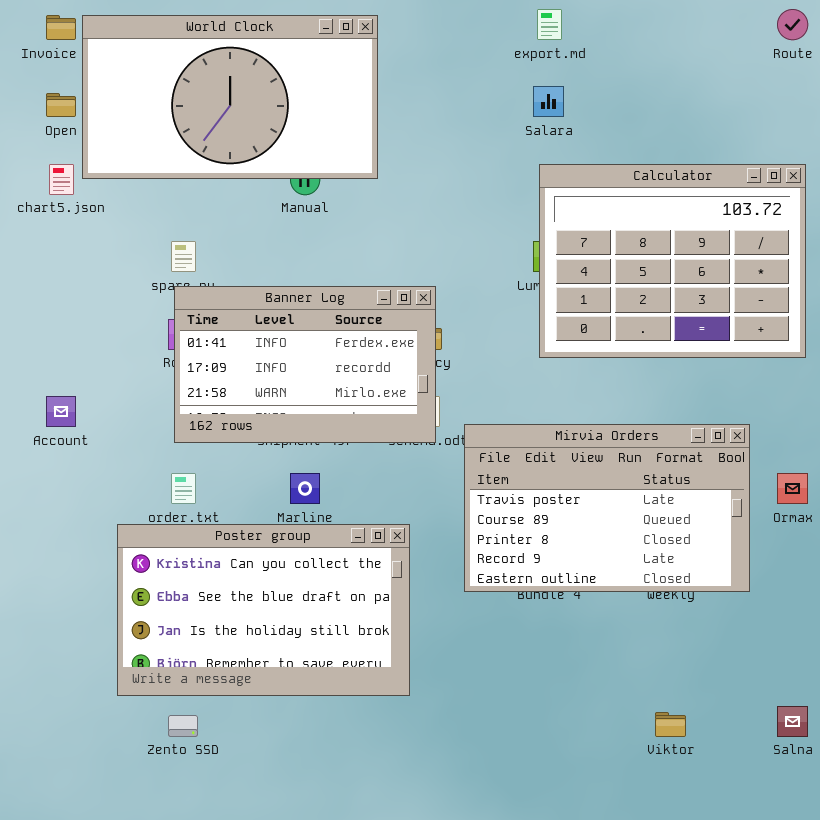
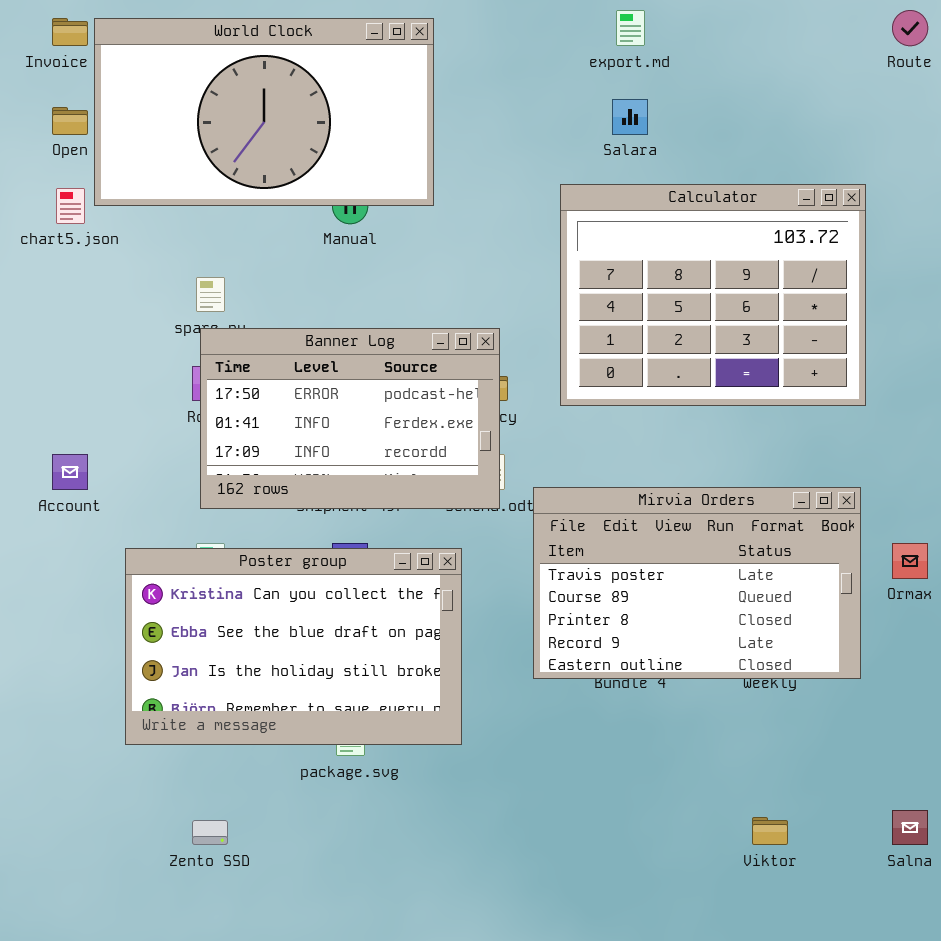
Calculator: [539,164,806,358] -> [560,184,866,406], moved
Banner Log: [174,286,436,443] -> [200,328,500,509], scrolled up 1 row
Poster group: [117,524,410,696] -> [125,548,462,745], moved

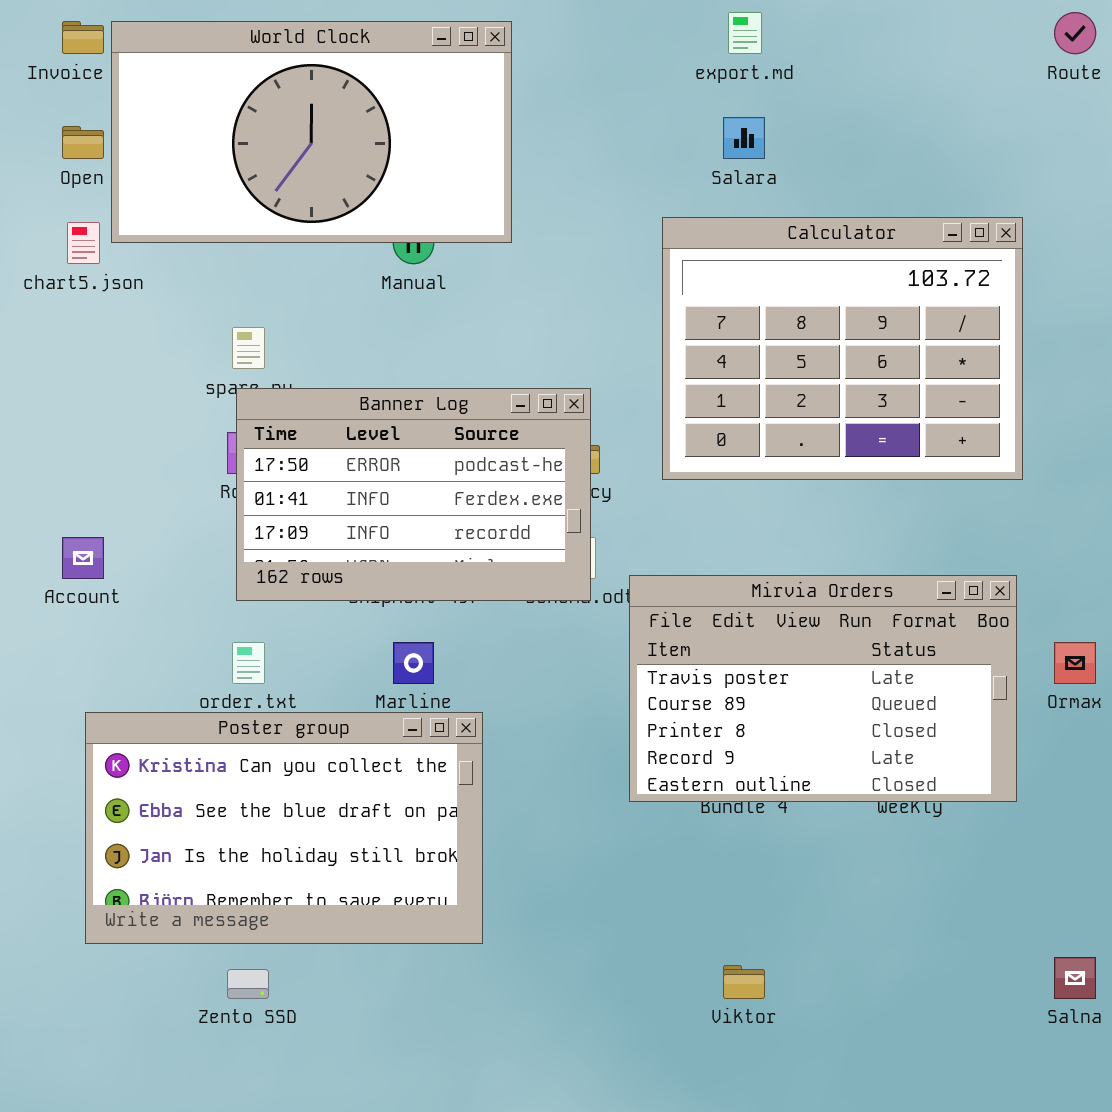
Poster group: [125,548,462,745] -> [85,712,483,944], moved
Viktor: [752,817,788,845] -> [723,965,765,999], moved

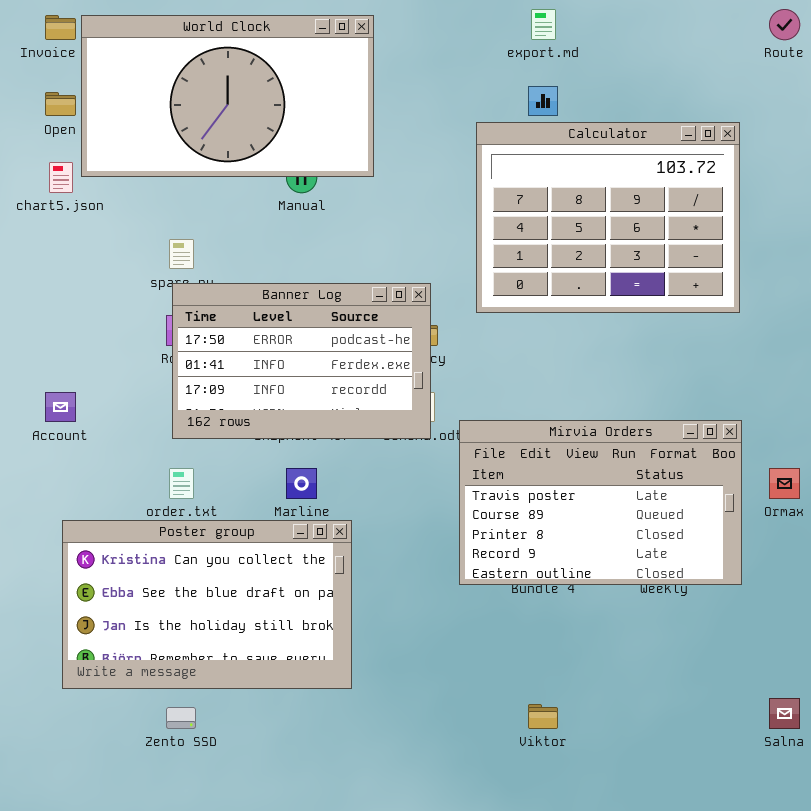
Calculator: [662,217,1023,480] -> [476,122,740,313], moved

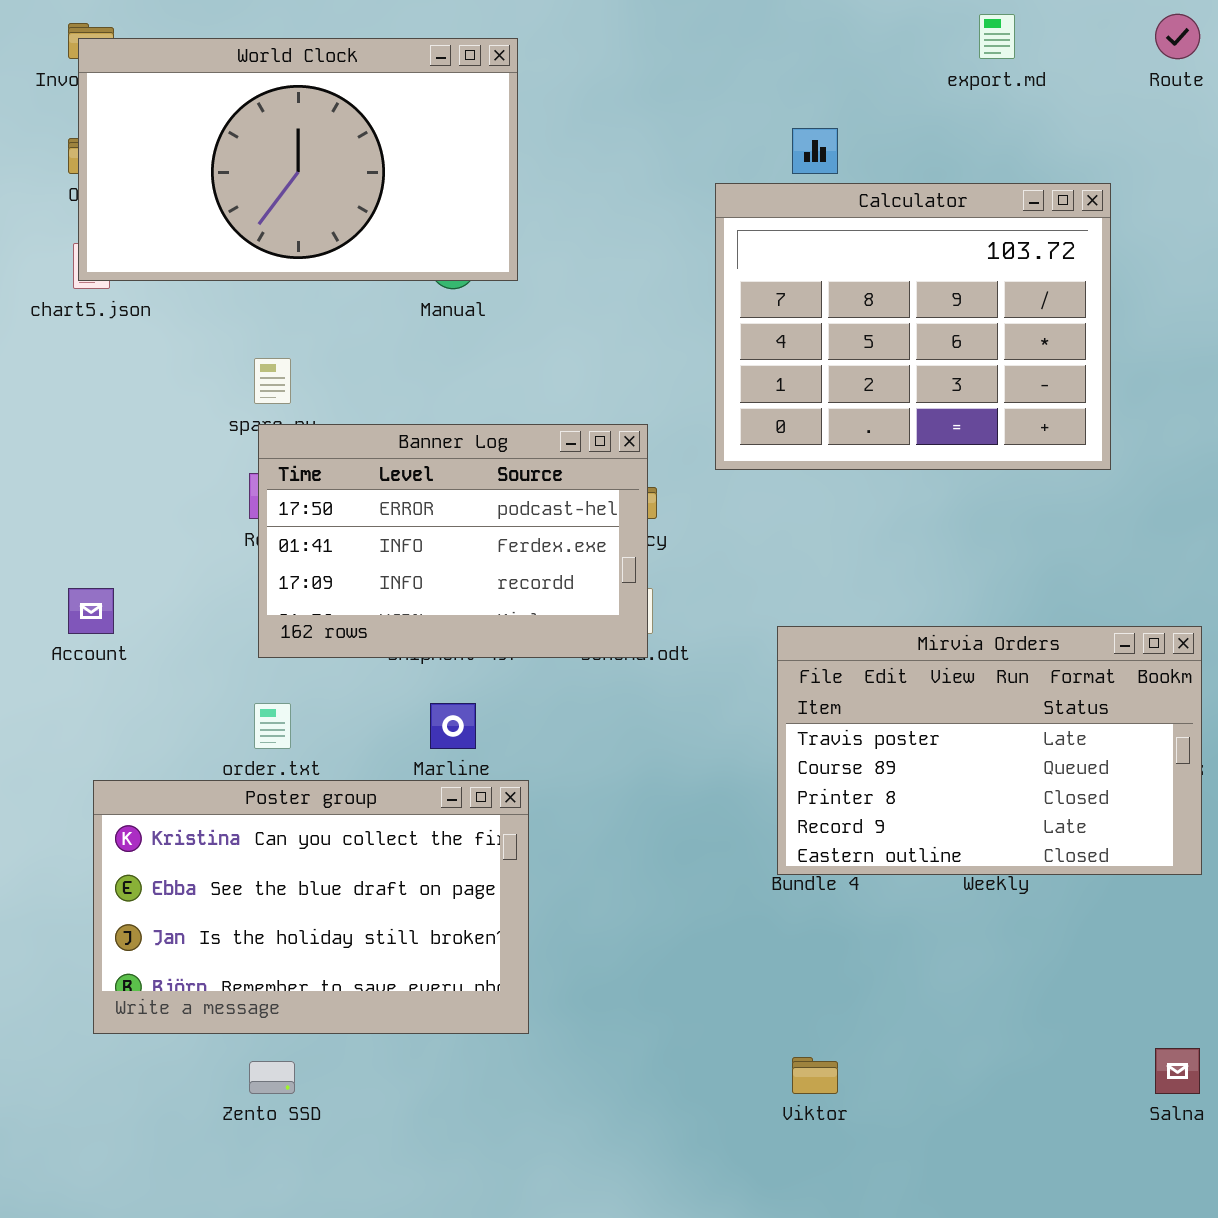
export.md: [531,9,556,40] -> [979,14,1015,59], moved
World Clock: [81,15,374,177] -> [78,38,518,281], moved
Mirvia Orders: [459,420,742,585] -> [777,626,1202,875], moved

